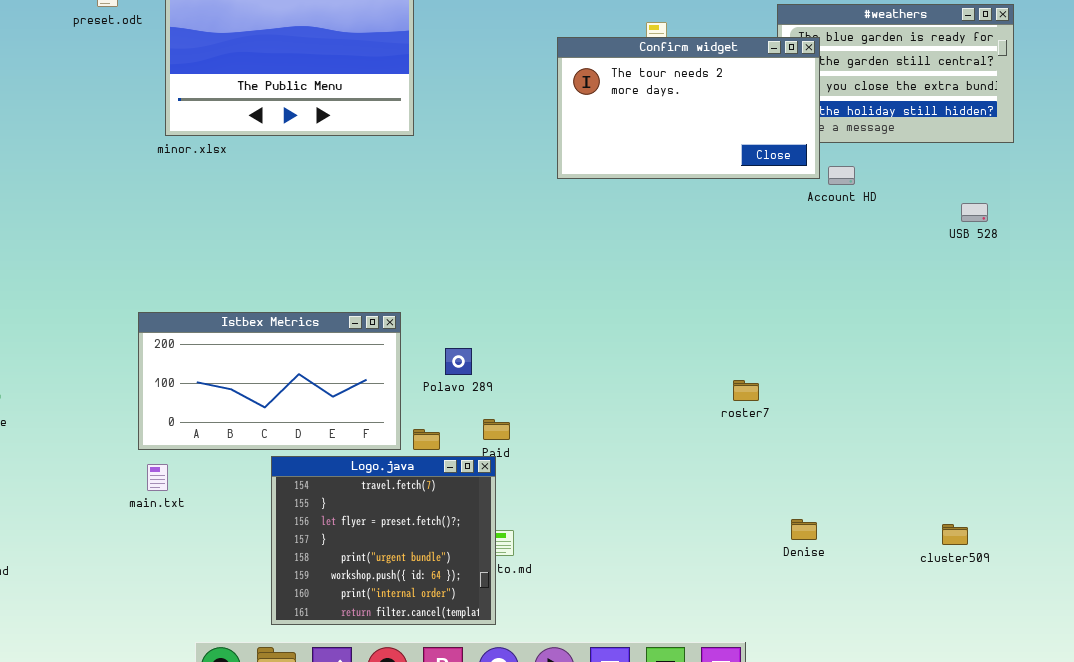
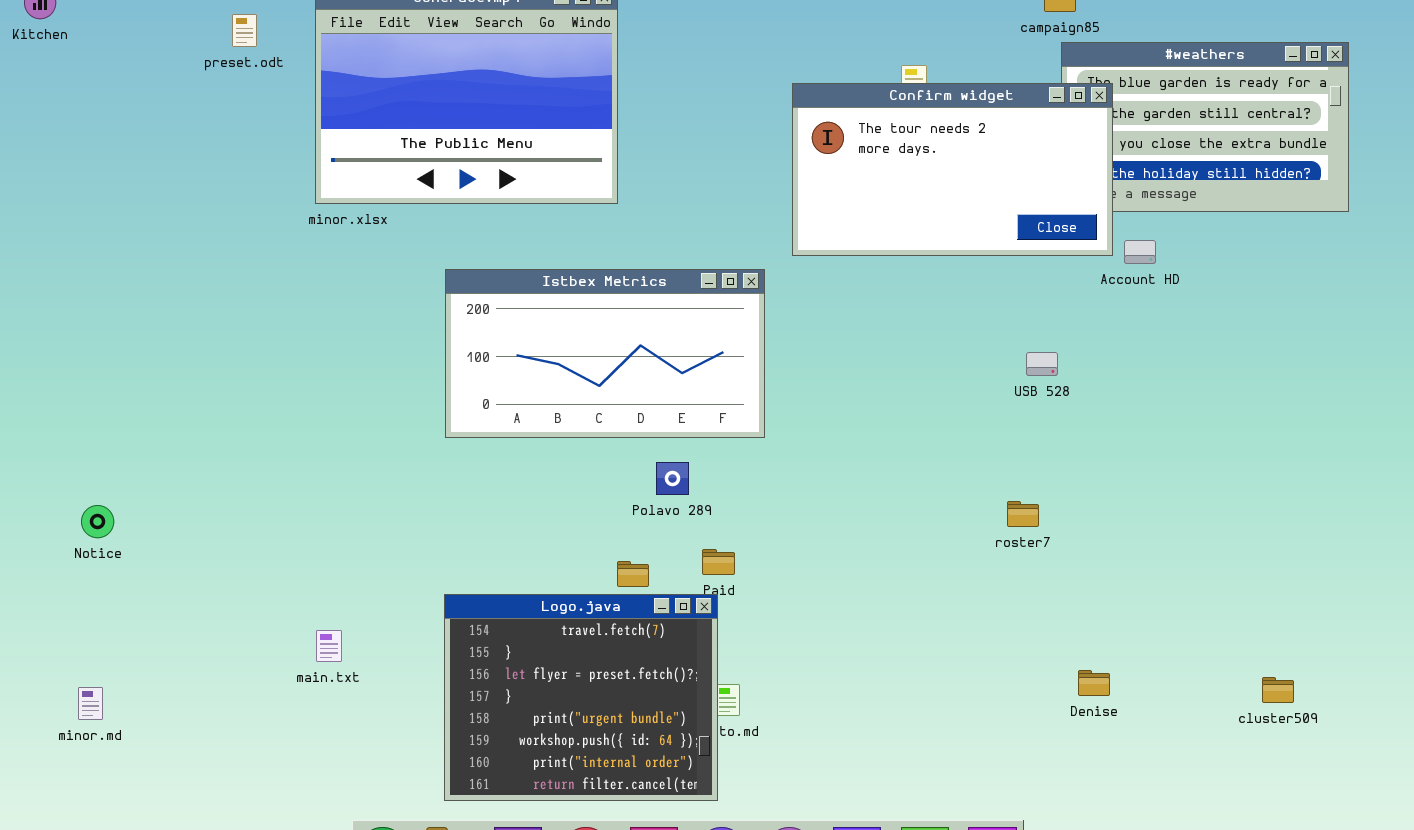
USB 528: [961,203,988,222] -> [1026,352,1058,376], moved
Istbex Metrics: [138,312,401,450] -> [445,269,765,438], moved
main.txt: [147,464,168,491] -> [316,630,342,662], moved

